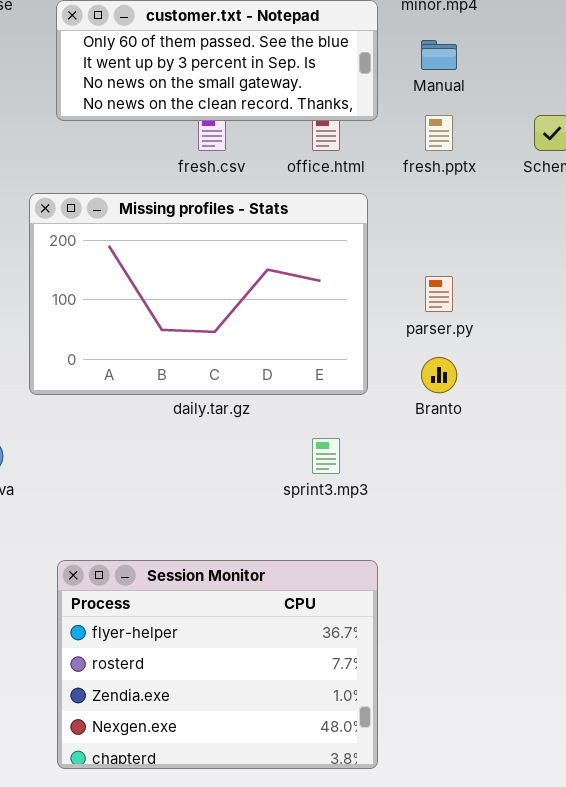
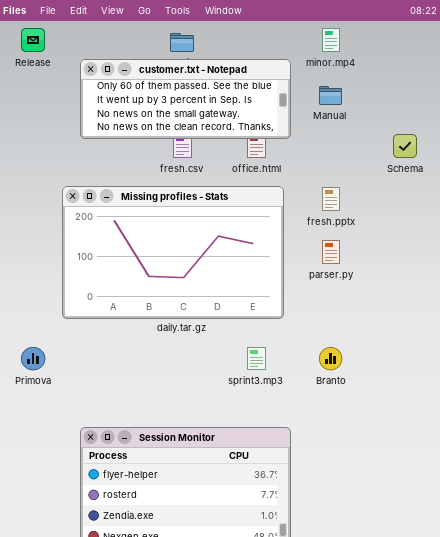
fresh.pptx: [425,115,453,151] -> [322,187,340,211], moved
Branto: [421,357,457,393] -> [319,347,342,370], moved

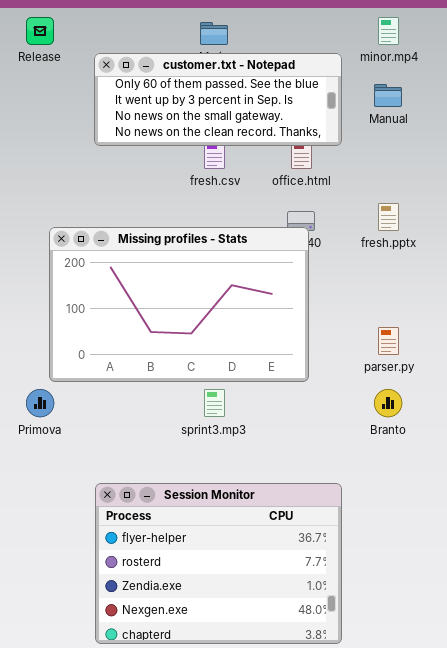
Missing profiles - Stats: [62,186,284,319] -> [49,227,309,382], moved
parser.py: [322,240,340,264] -> [378,327,399,355], moved
sprint3.mp3: [247,347,266,370] -> [204,389,225,417], moved

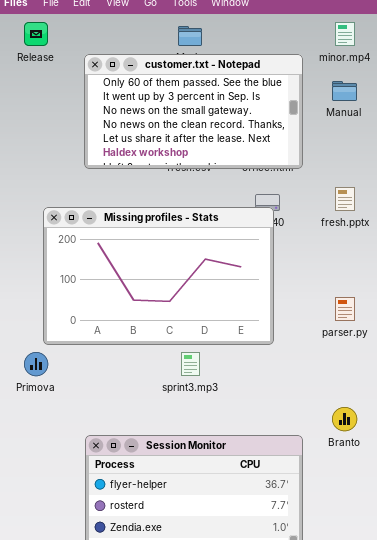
customer.txt - Notepad: [94,53,342,146] -> [84,54,303,169], resized
Branto: [374,389,402,417] -> [332,407,357,431], moved

